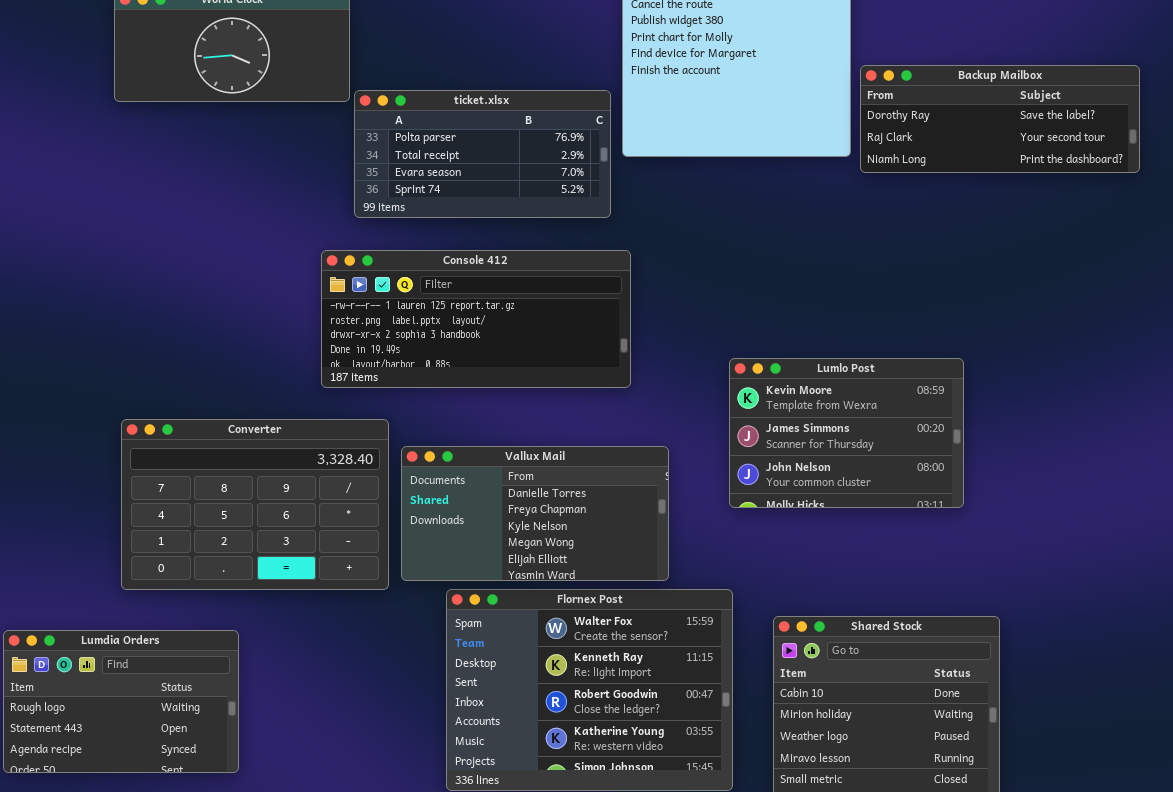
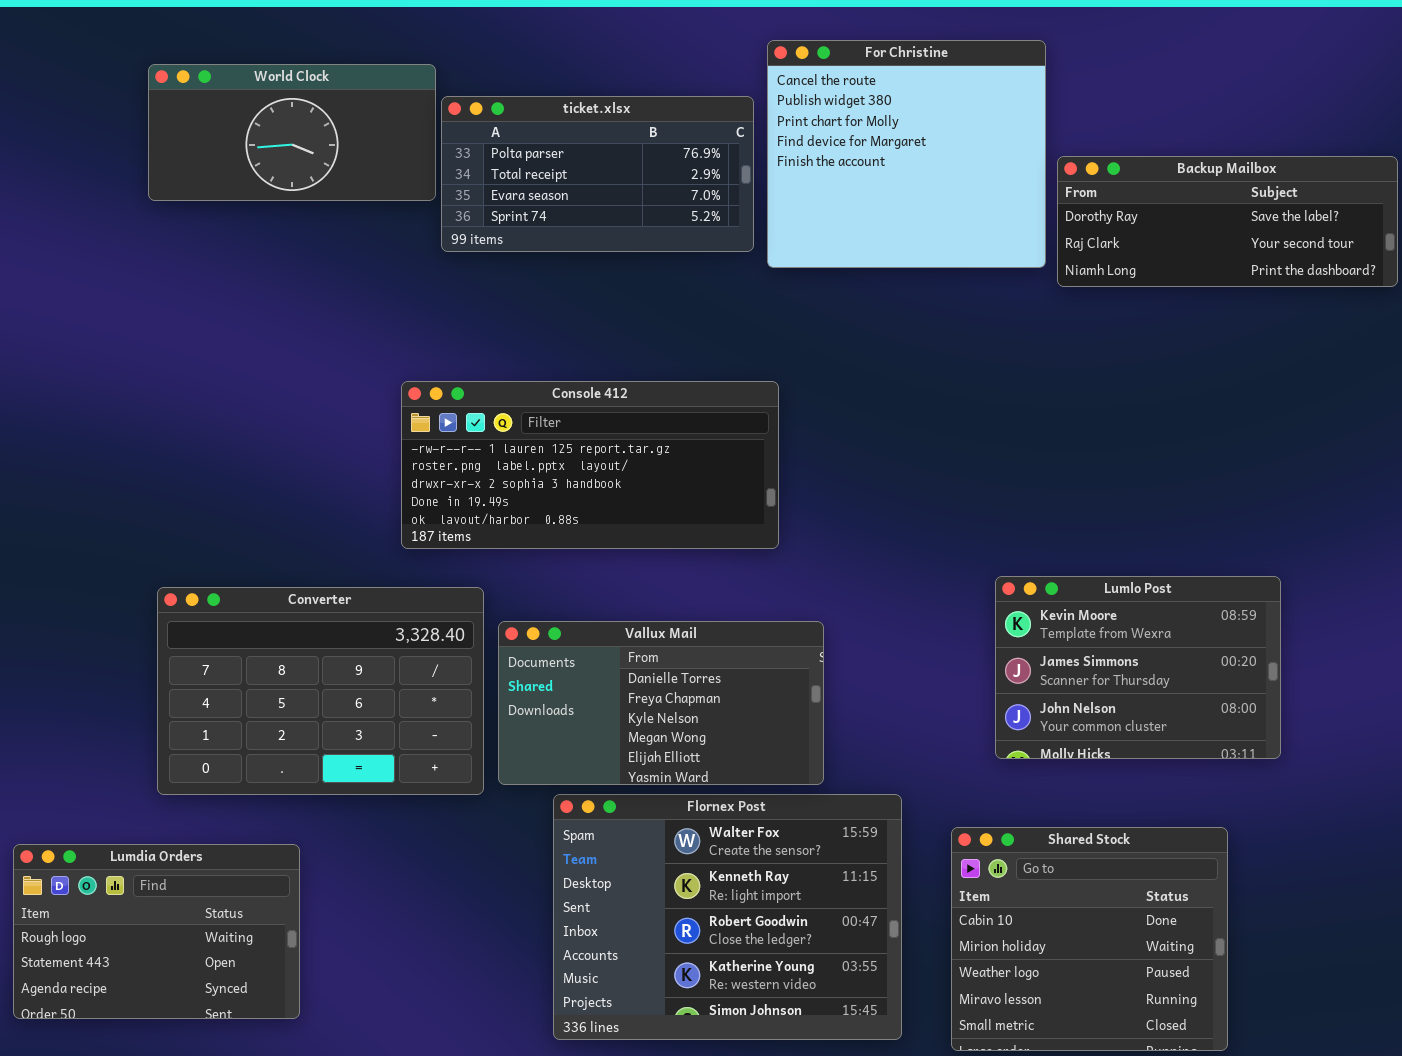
ticket.xlsx: [354,90,611,218] -> [441,96,754,252], moved
Lumlo Post: [729,358,964,508] -> [995,576,1281,759], moved

